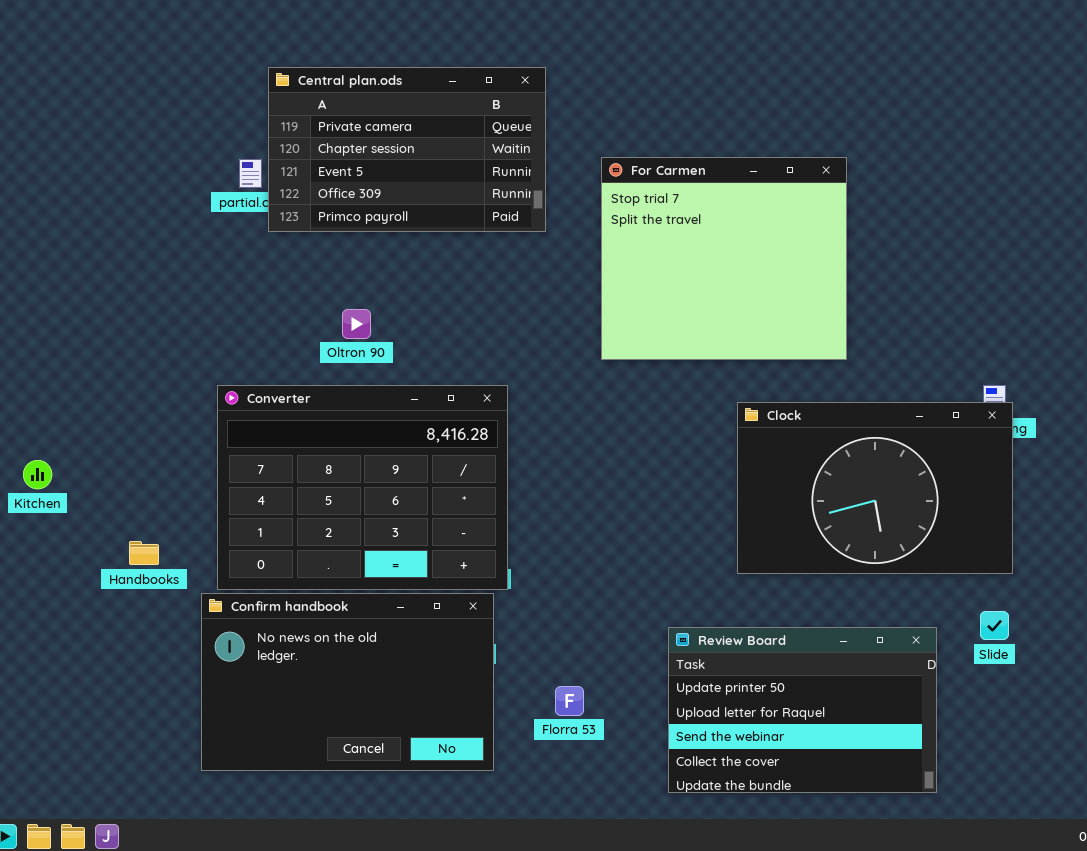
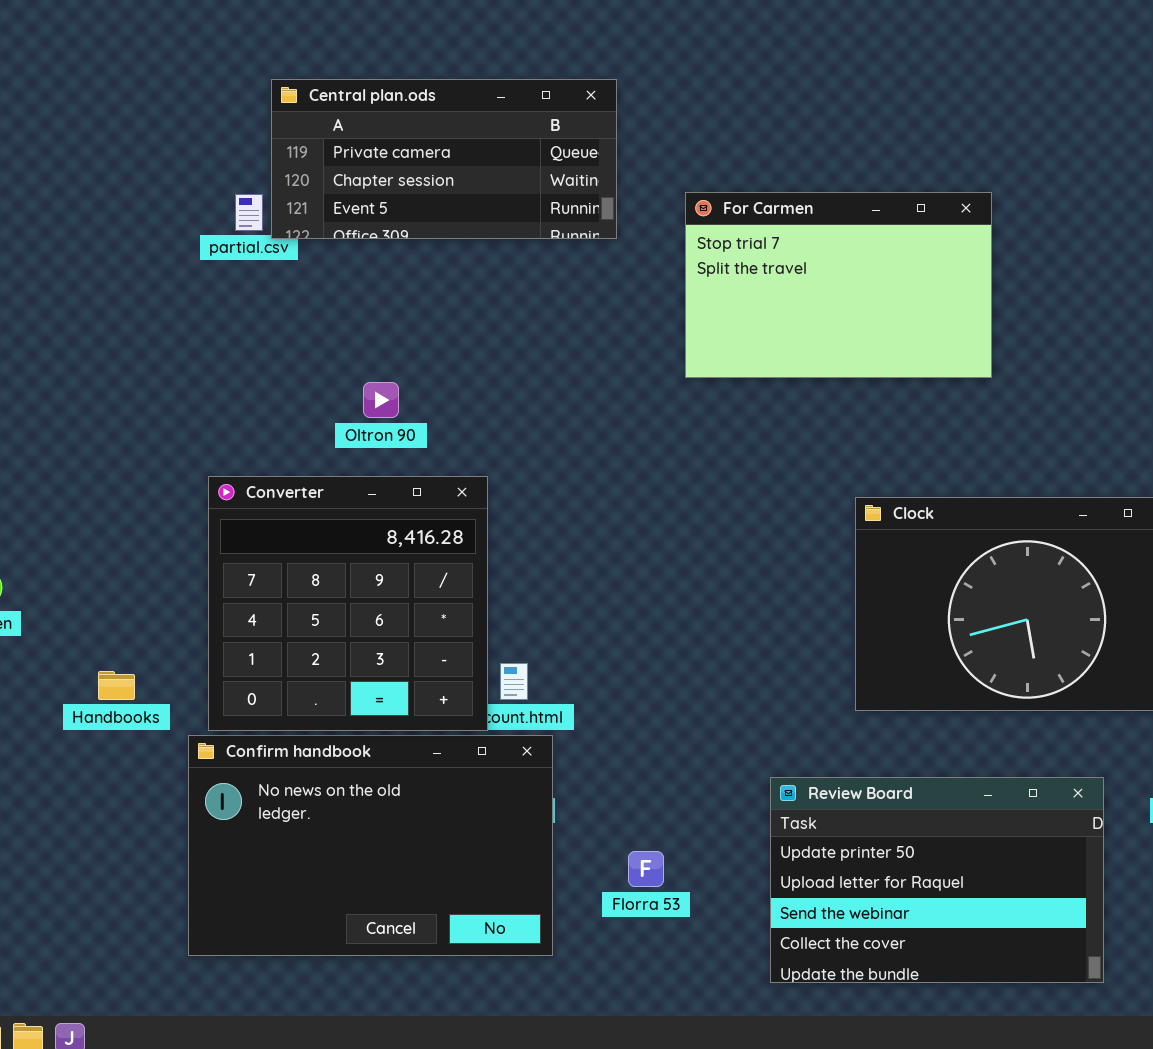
Central plan.ods: [268,67,546,232] -> [271,79,617,239], resized
For Carmen: [601,157,847,360] -> [685,192,992,378], resized
Converter: [217,385,508,590] -> [208,476,488,731], resized

